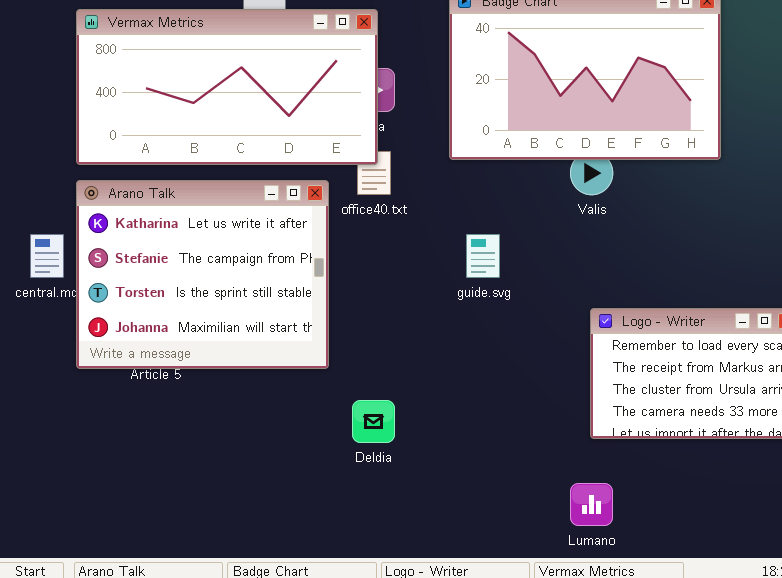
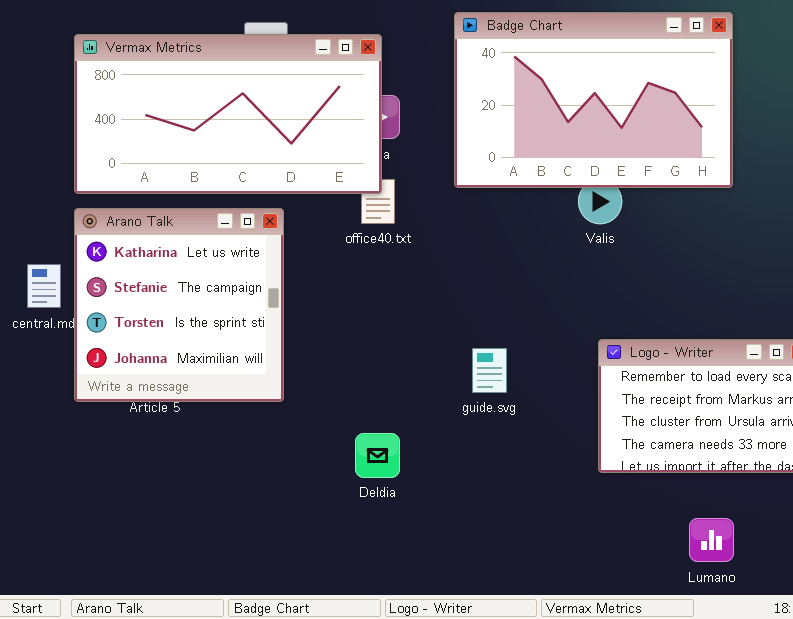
Arano Talk: [76,180,329,369] -> [74,208,284,402], resized
guide.svg: [466,234,500,278] -> [472,348,507,393], moved
Lumano: [570,483,613,526] -> [689,518,734,562], moved

